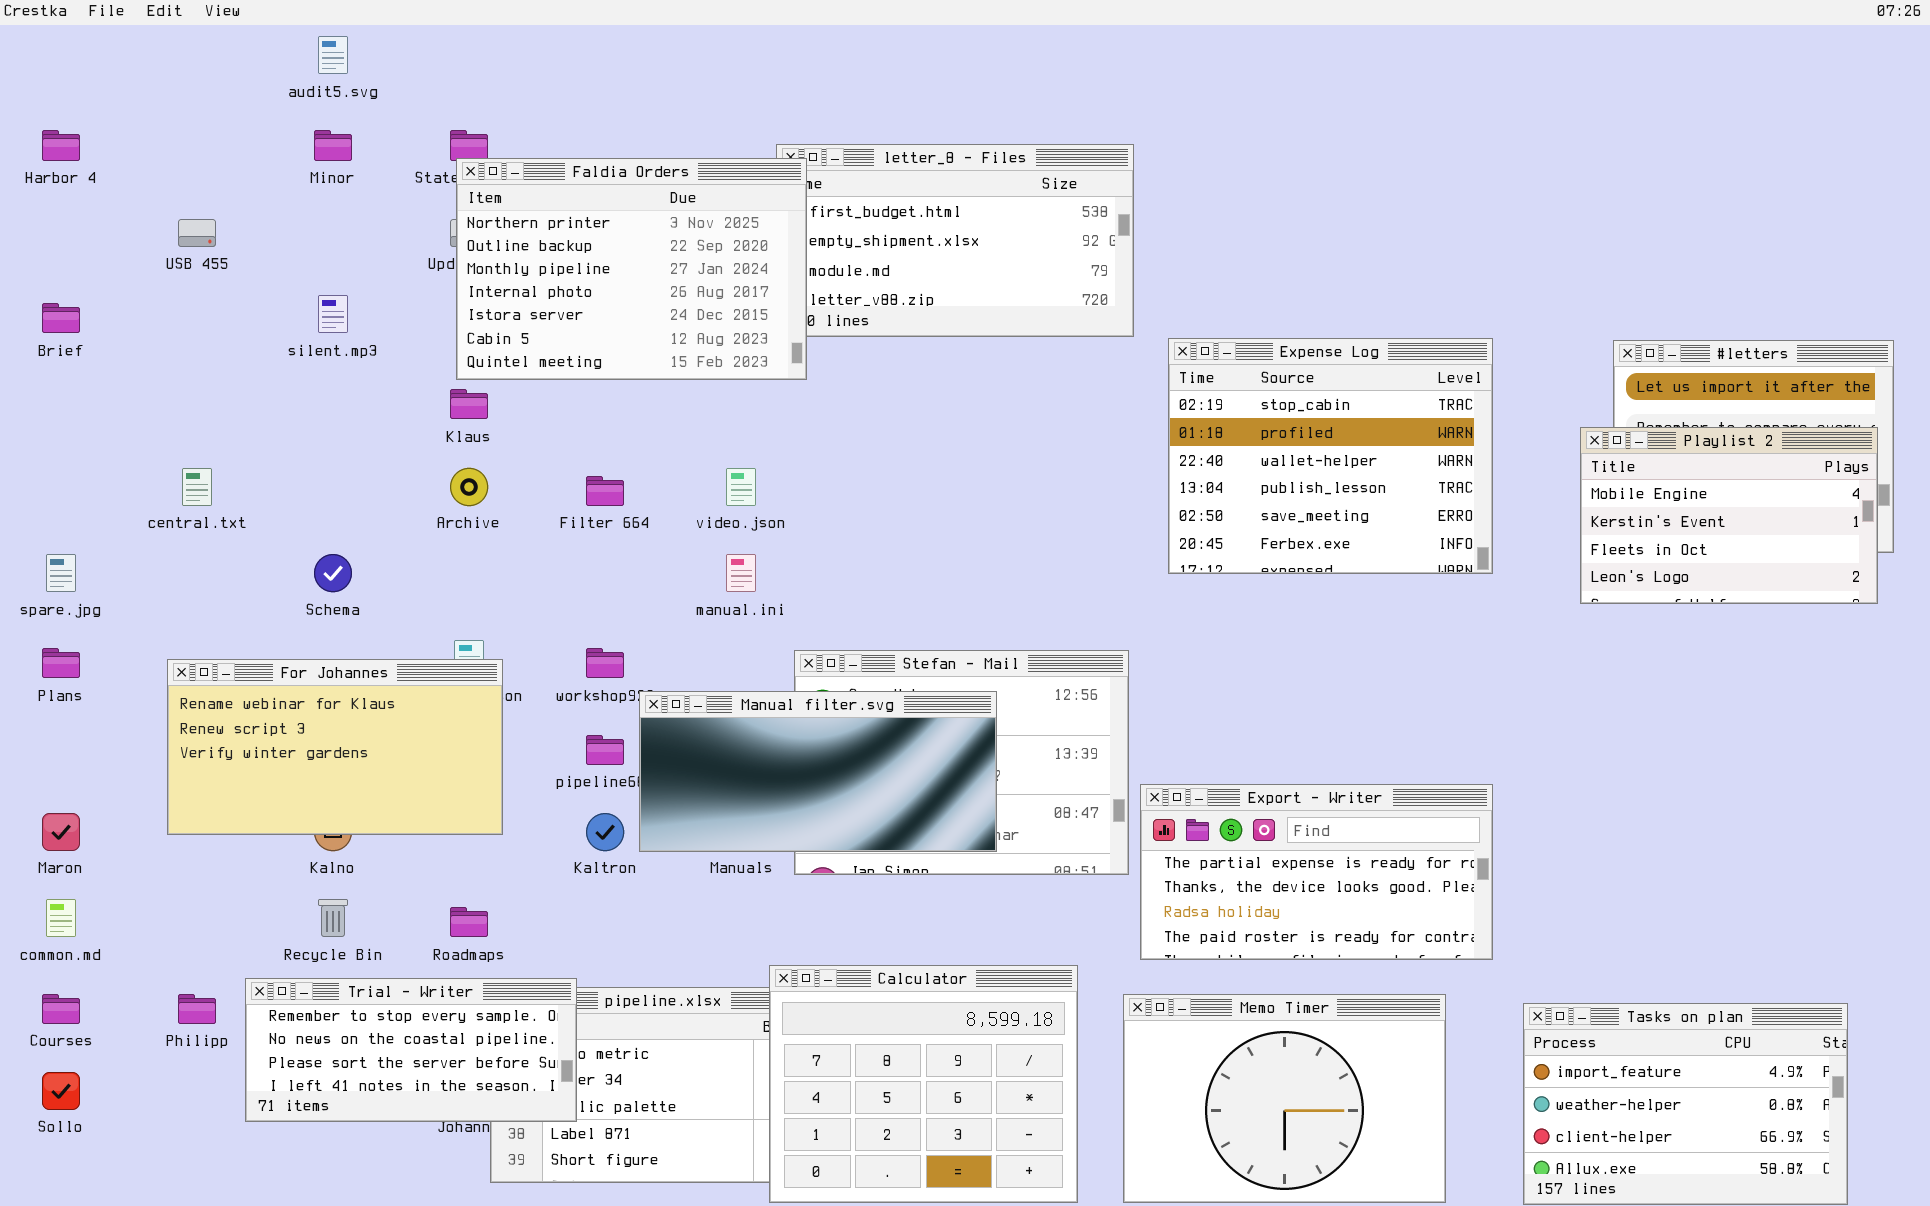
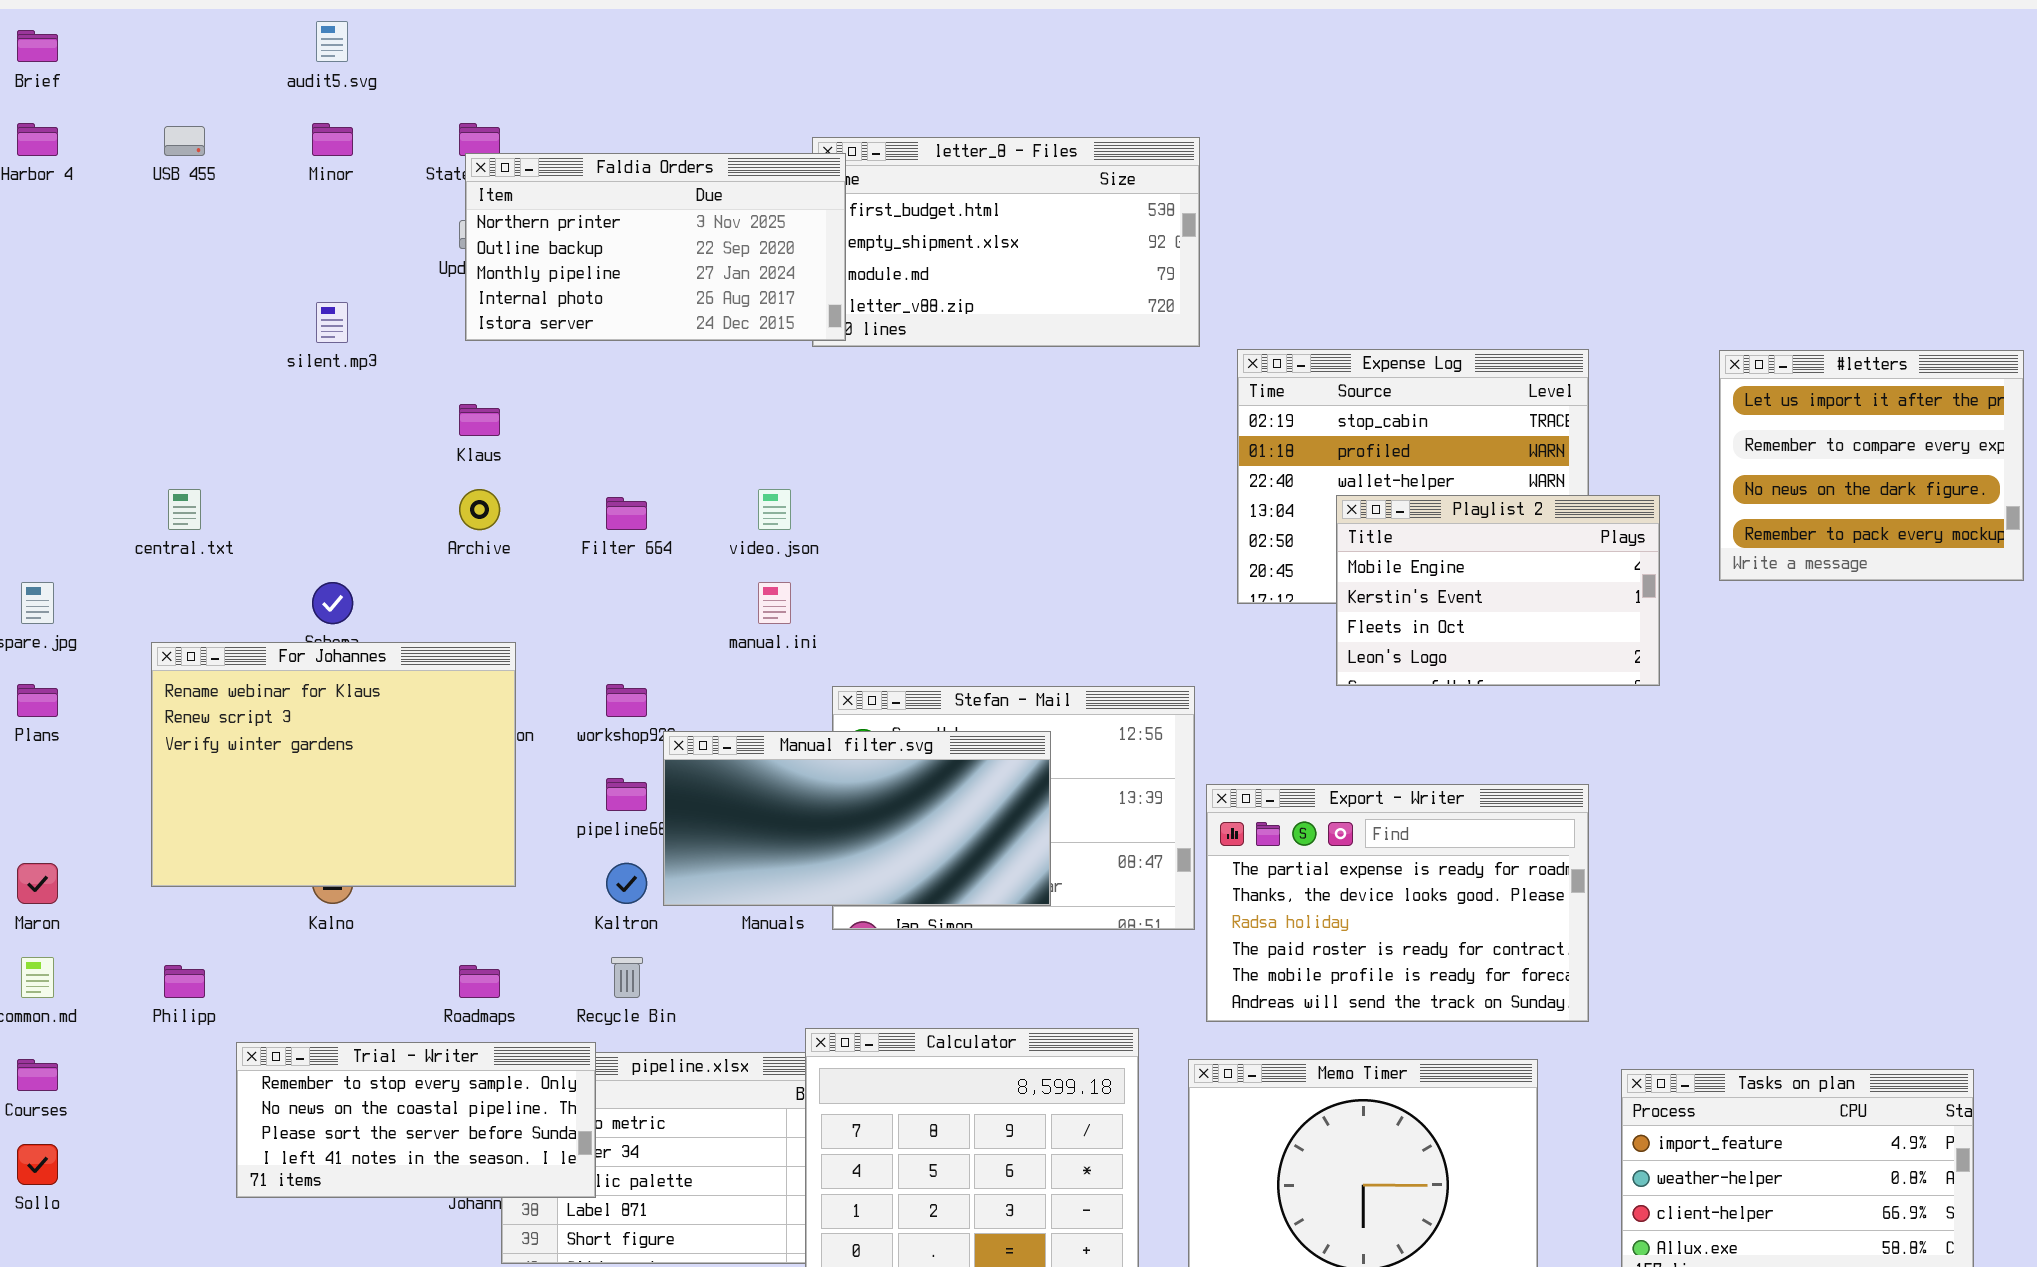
Faldia Orders: [456,158,807,380] -> [465,153,846,341], resized
USB 455: [178,219,216,247] -> [164,126,205,156], moved
Brief: [42,303,80,333] -> [17,30,58,62], moved
Playlist 2: [1580,427,1878,604] -> [1336,495,1660,686], moved
For Johannes: [167,659,503,835] -> [151,642,516,887], resized
Export - Writer: [1140,784,1493,960] -> [1206,784,1589,1022], resized
Recycle Bin: [318,899,348,937] -> [611,957,643,998], moved
Philipp: [178,994,216,1024] -> [164,965,205,998], moved

